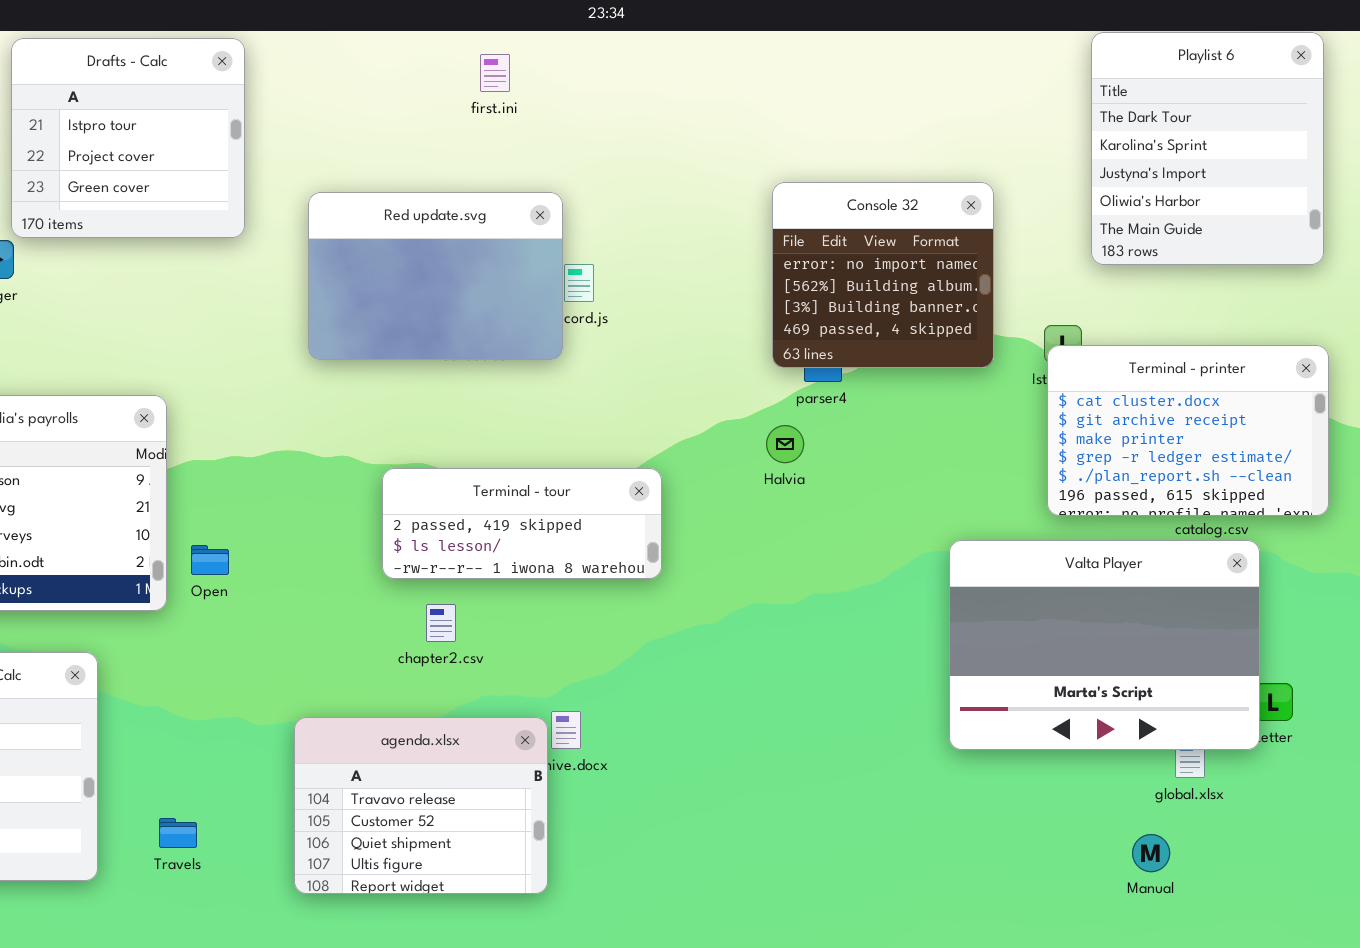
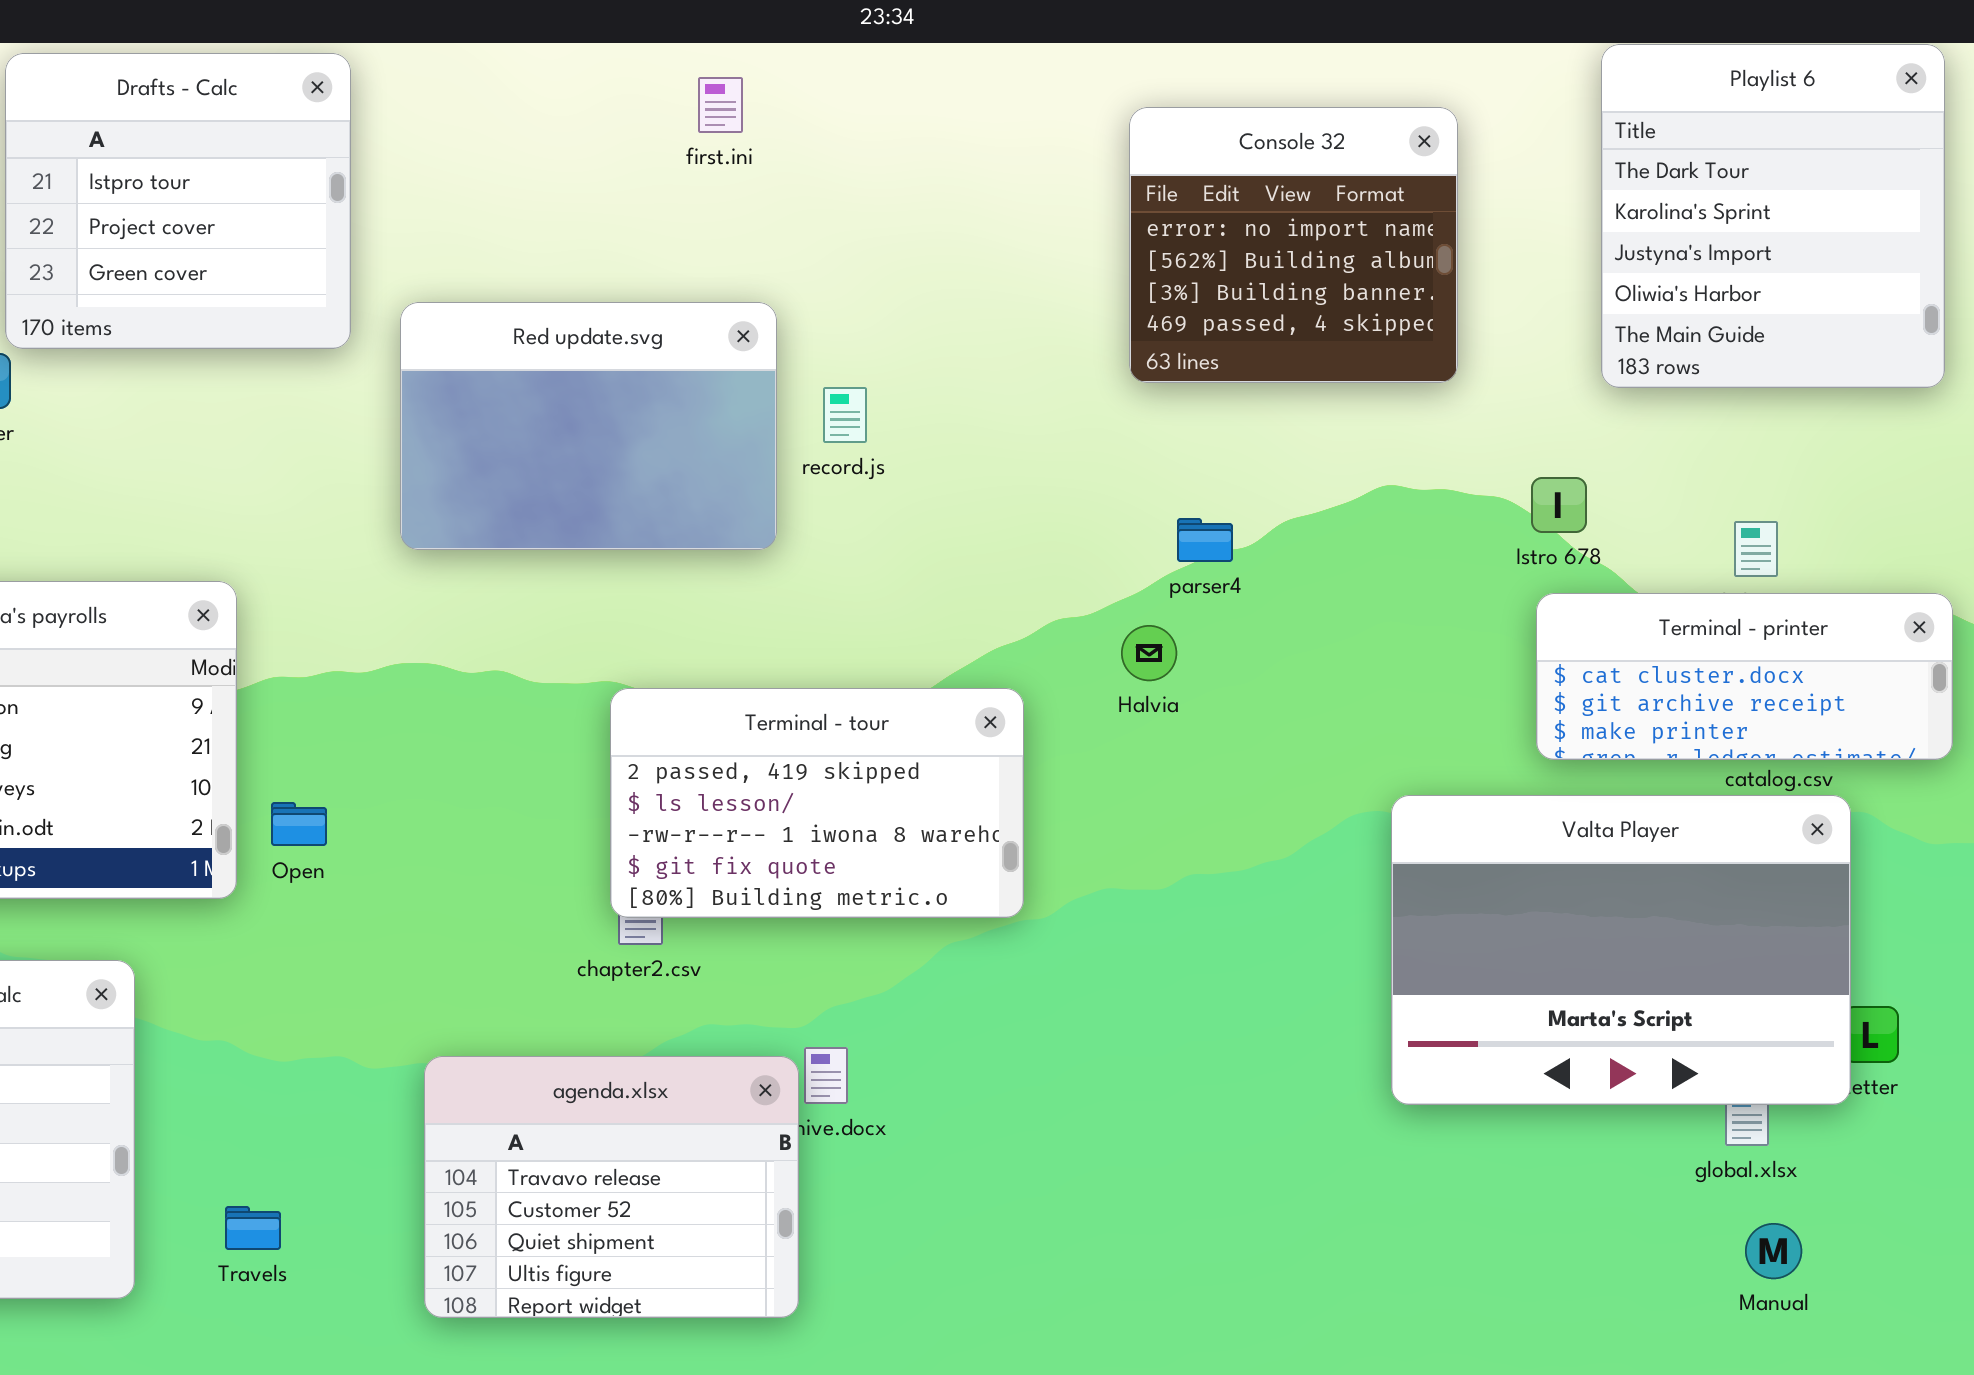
Console 32: [772,182,994,368] -> [1129,107,1458,383], moved
Red update.svg: [308,192,563,360] -> [400,302,777,550], moved
Terminal - printer: [1047,345,1329,516] -> [1536,593,1953,760], resized
Terminal - tour: [382,468,662,579] -> [610,688,1024,918], moved, resized
Manual: [1132,834,1170,872] -> [1745,1223,1802,1279], moved

